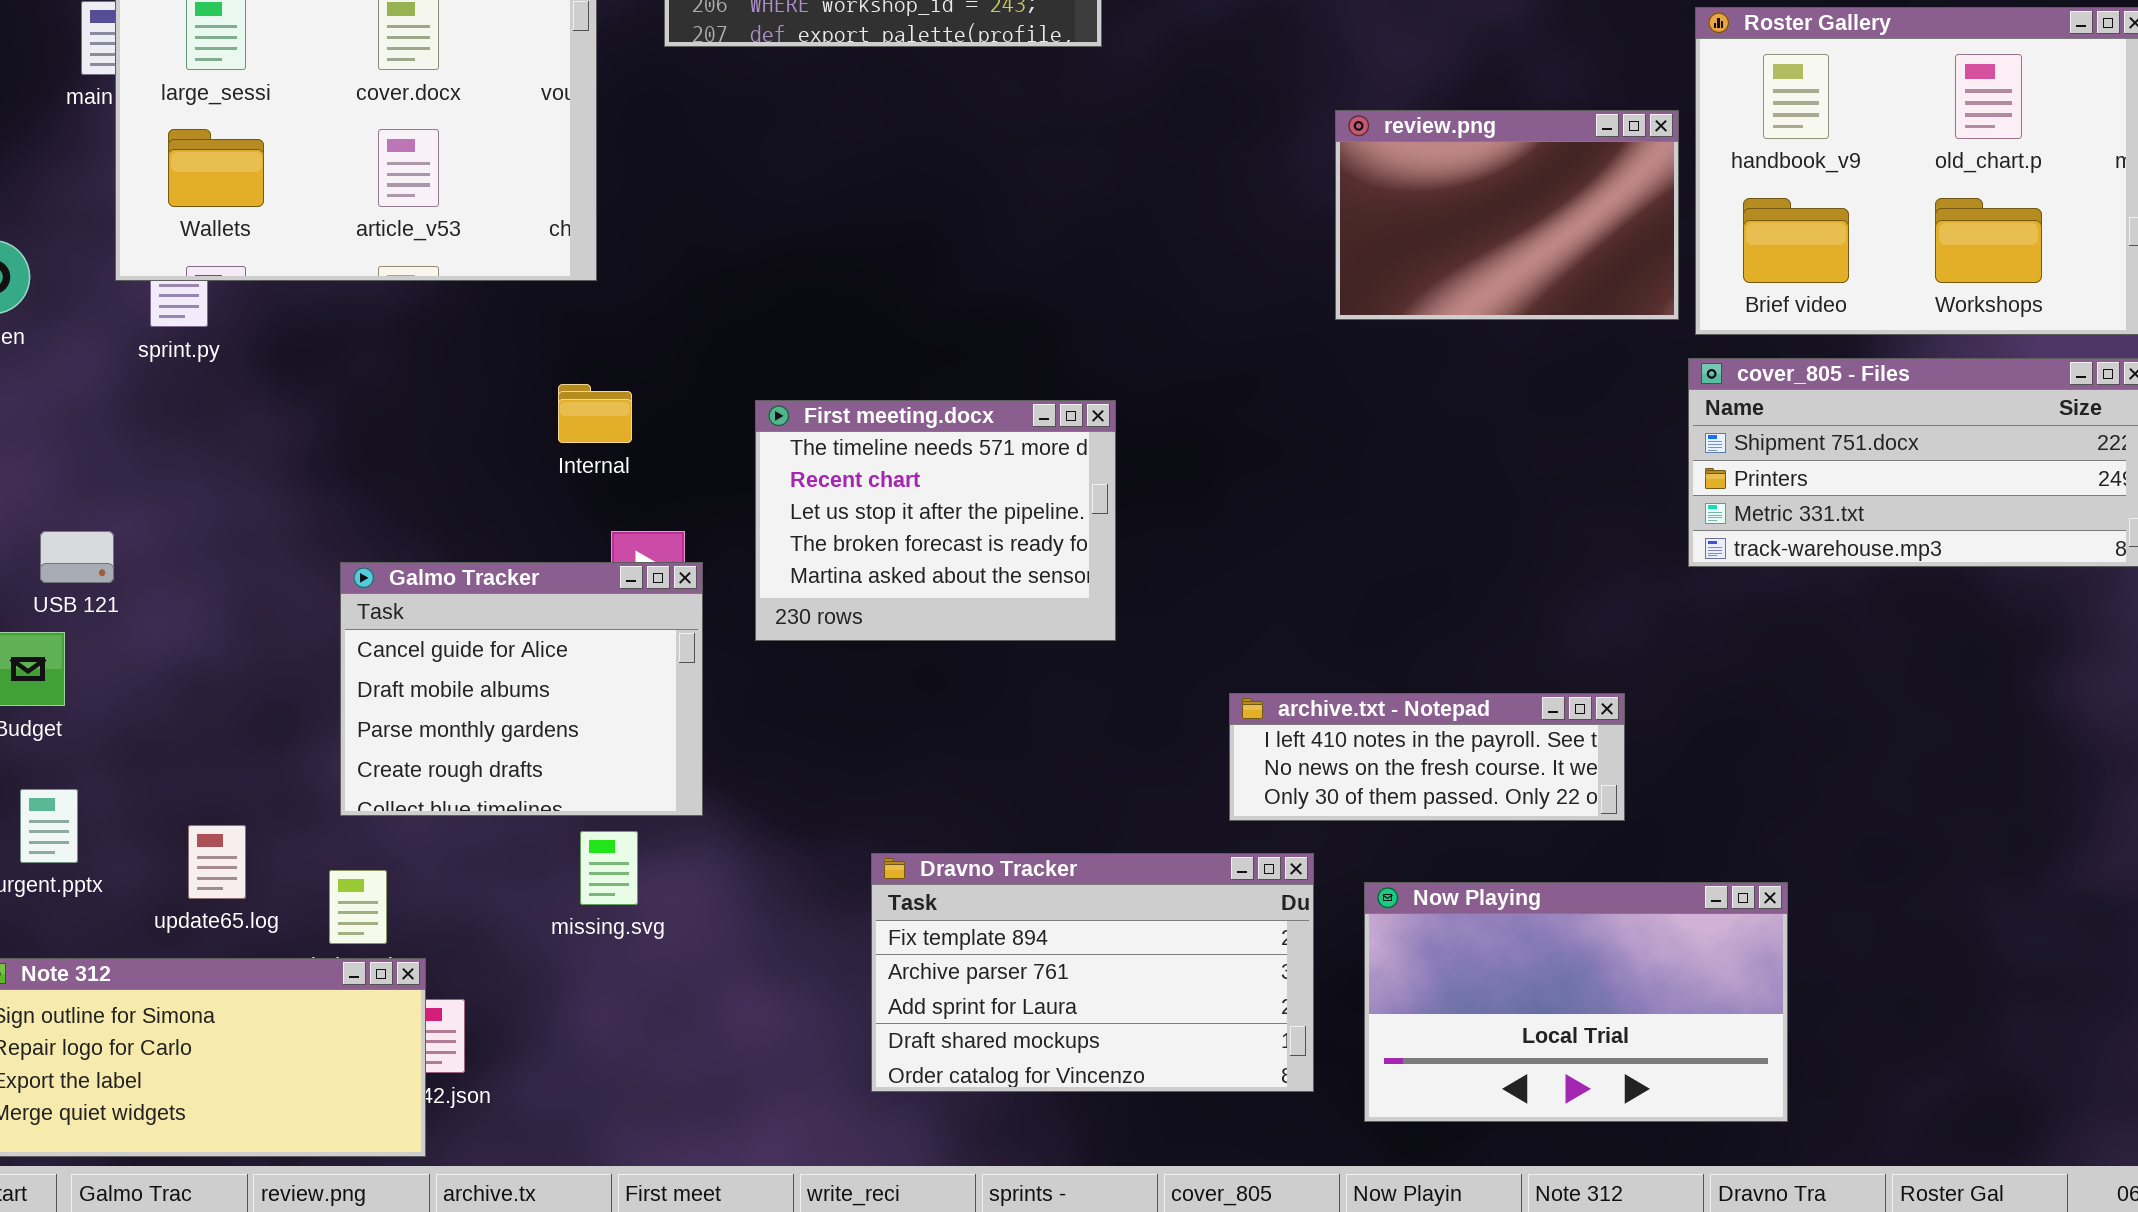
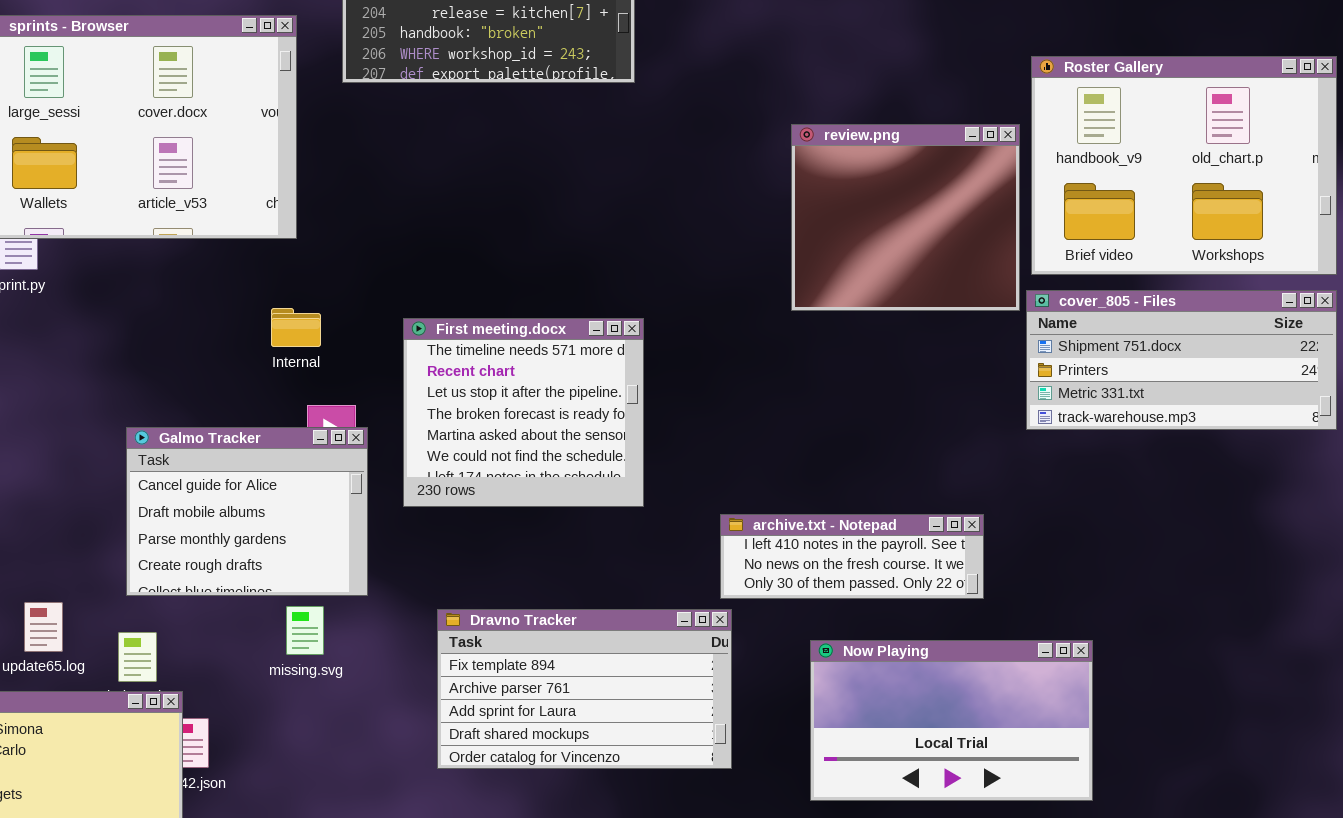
review.png: [1335,110,1679,320] -> [791,124,1020,311], resized
First meeting.docx: [755,400,1116,641] -> [403,318,644,507], resized
Dravno Tracker: [871,853,1314,1092] -> [437,609,732,769], moved

